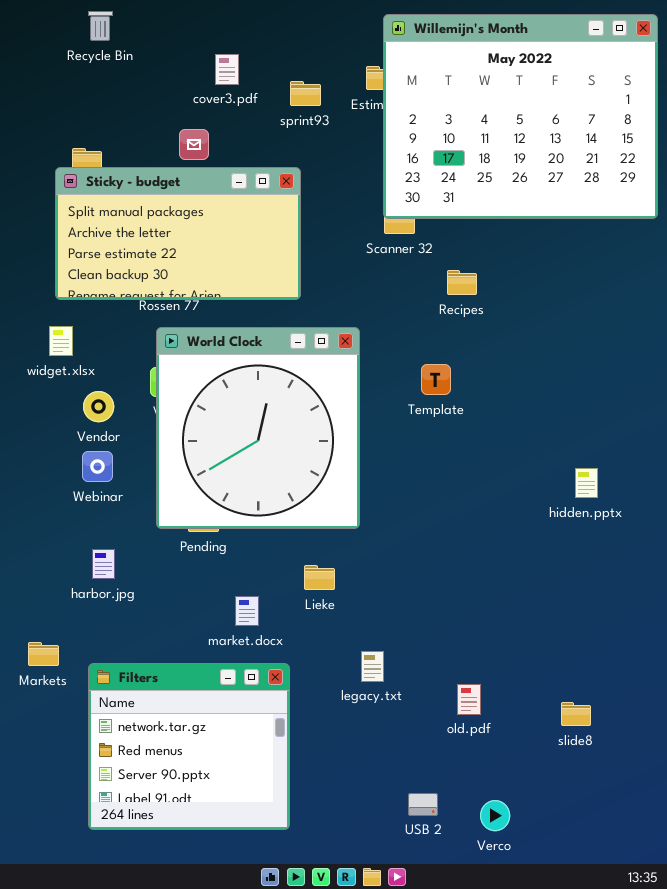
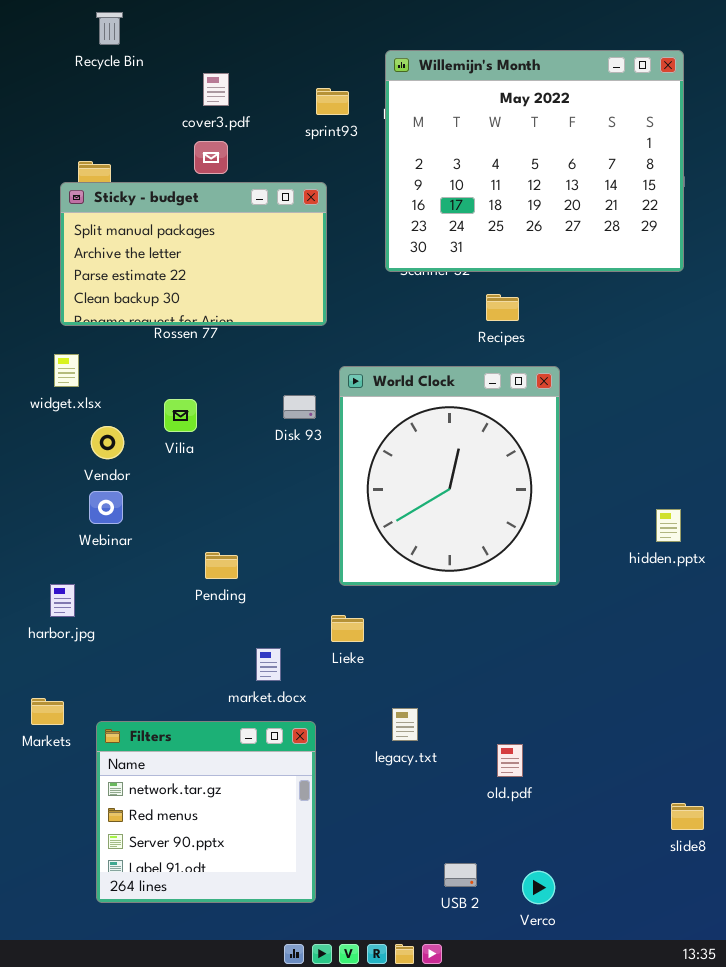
Willemijn's Month: [383,14,658,219] -> [385,50,684,272], moved
cover3.pdf: [215,54,239,85] -> [203,73,229,106], moved
World Clock: [156,327,360,529] -> [339,366,560,586], moved
hidden.pptx: [575,468,598,498] -> [656,509,681,542], moved
harbor.jpg: [92,549,115,579] -> [50,584,75,617], moved
slide8: [561,702,591,726] -> [671,803,704,830], moved

